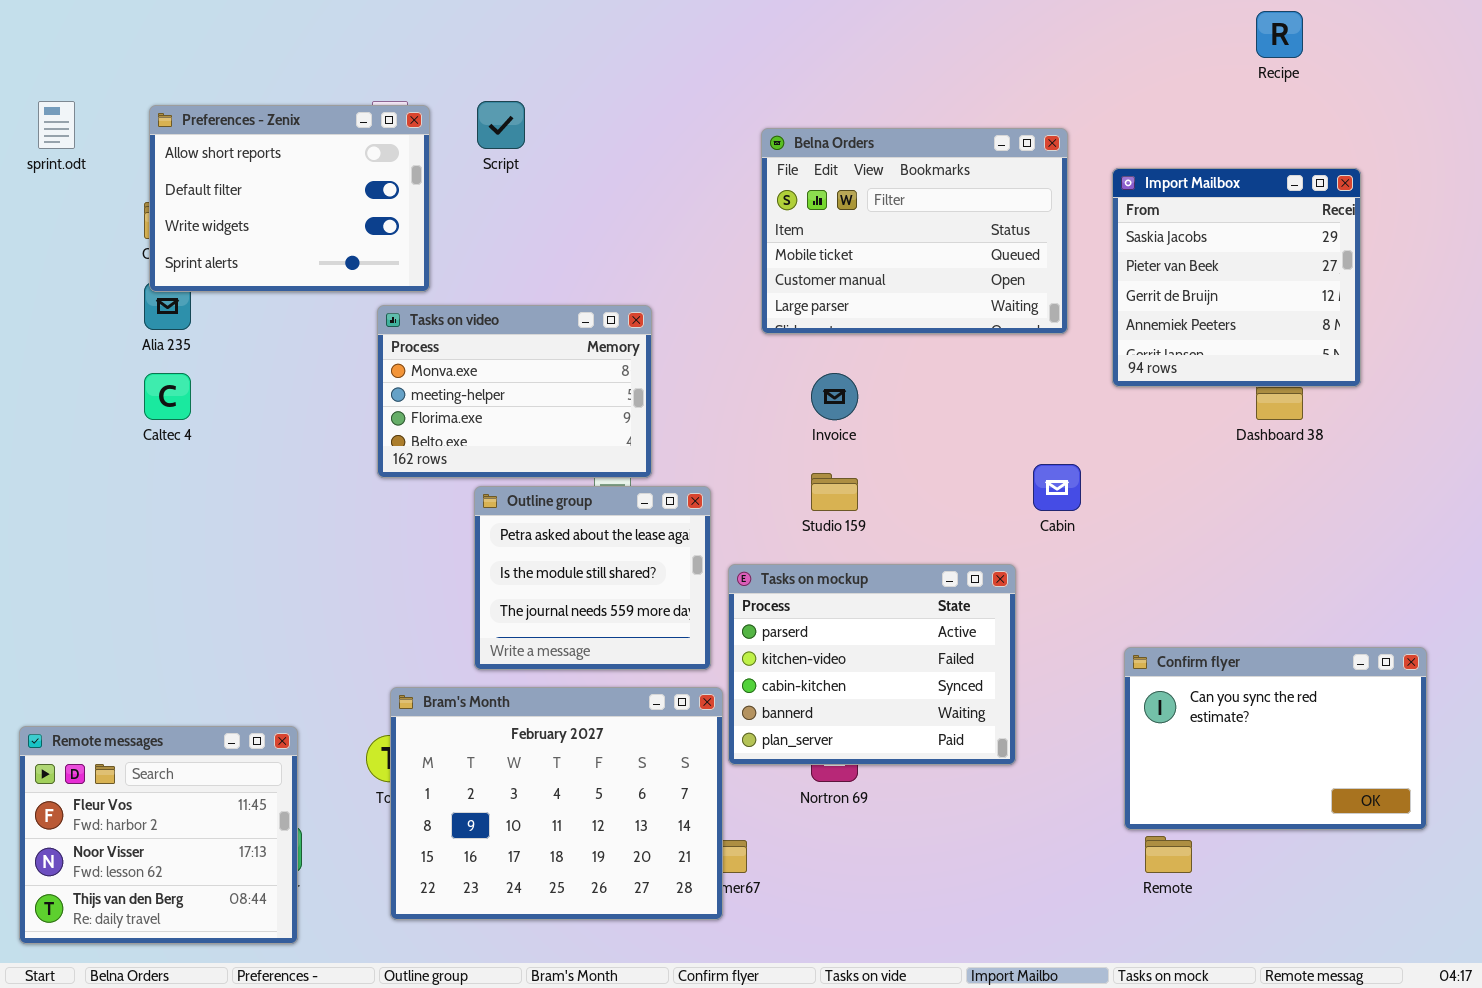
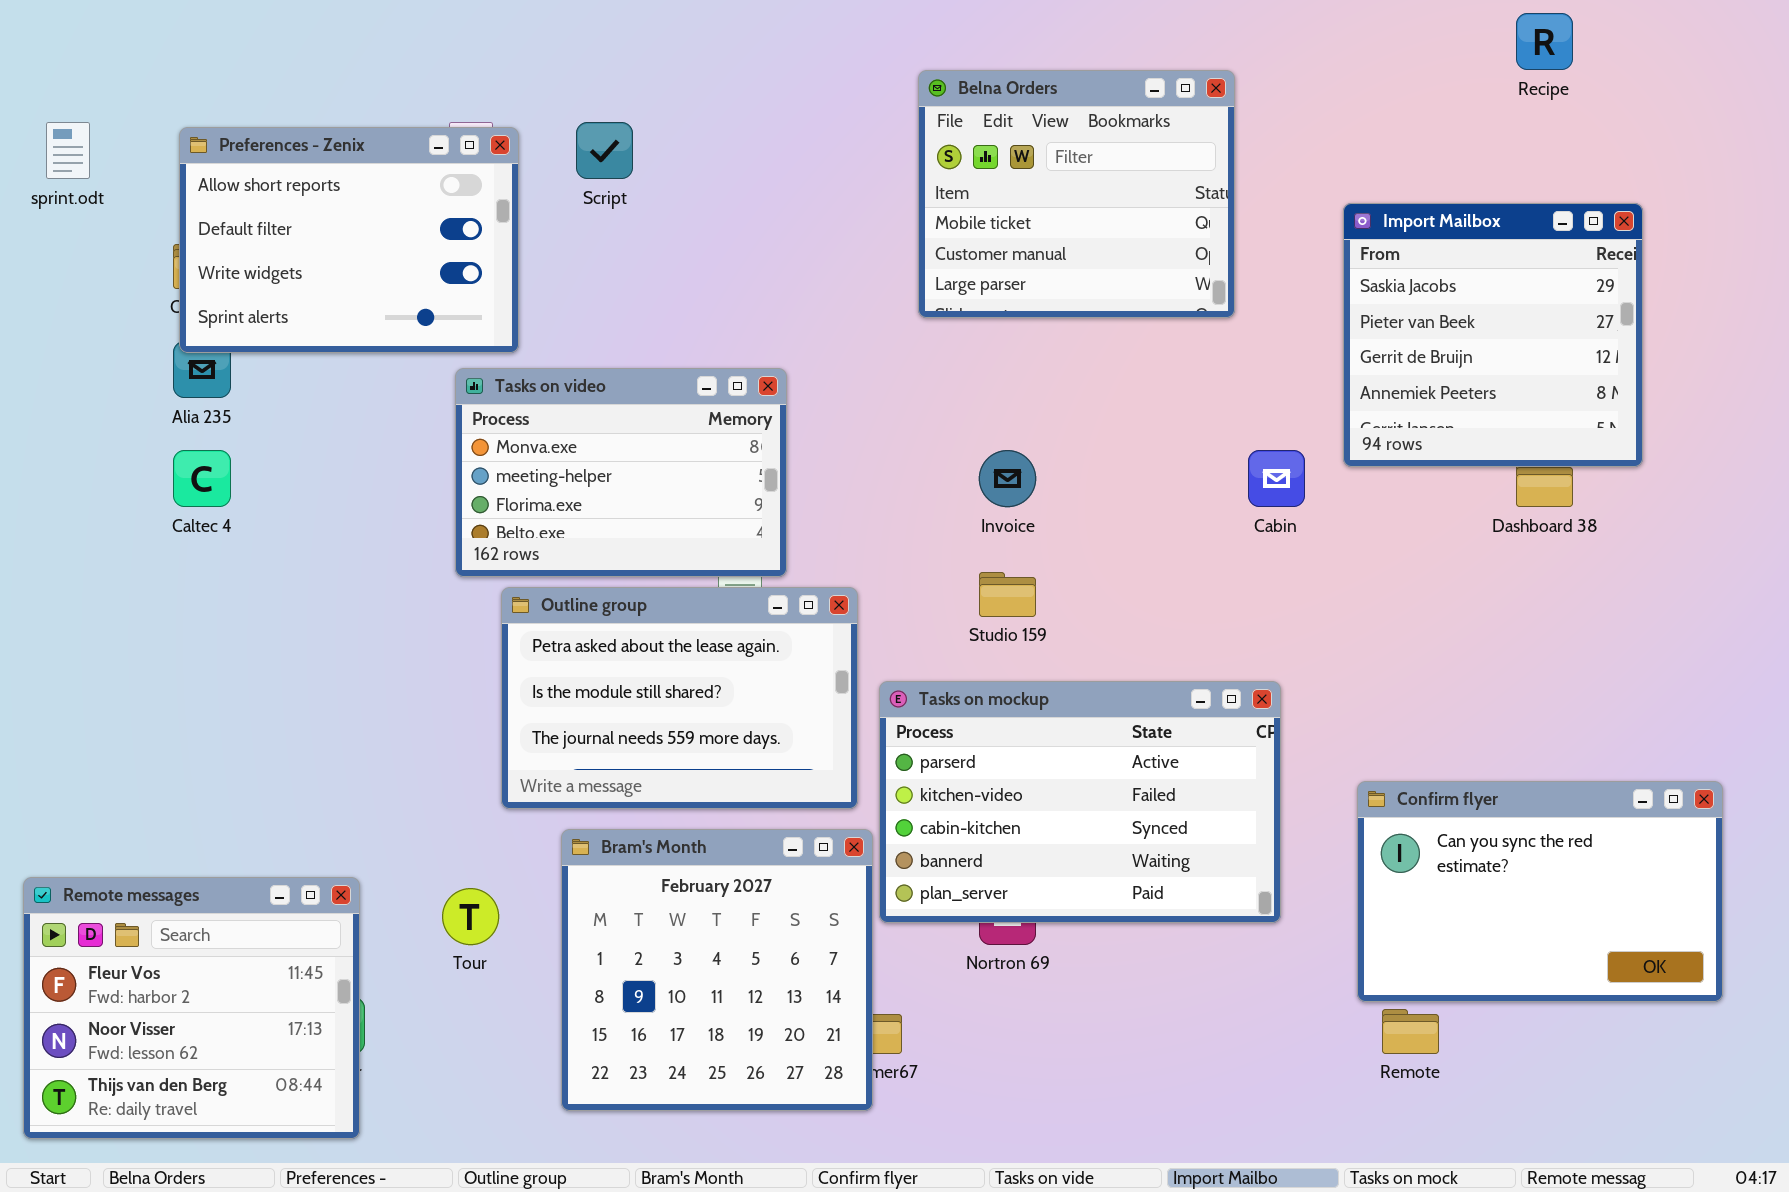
Belna Orders: [761,128,1068,334] -> [918,70,1235,318], moved, resized
Cabin: [1033,464,1081,511] -> [1248,450,1305,507], moved
Outline group: [474,486,711,670] -> [501,587,858,809], resized
Tasks on mockup: [728,564,1016,765] -> [879,681,1281,923], resized
Bram's Month: [390,687,723,920] -> [561,829,873,1111], resized

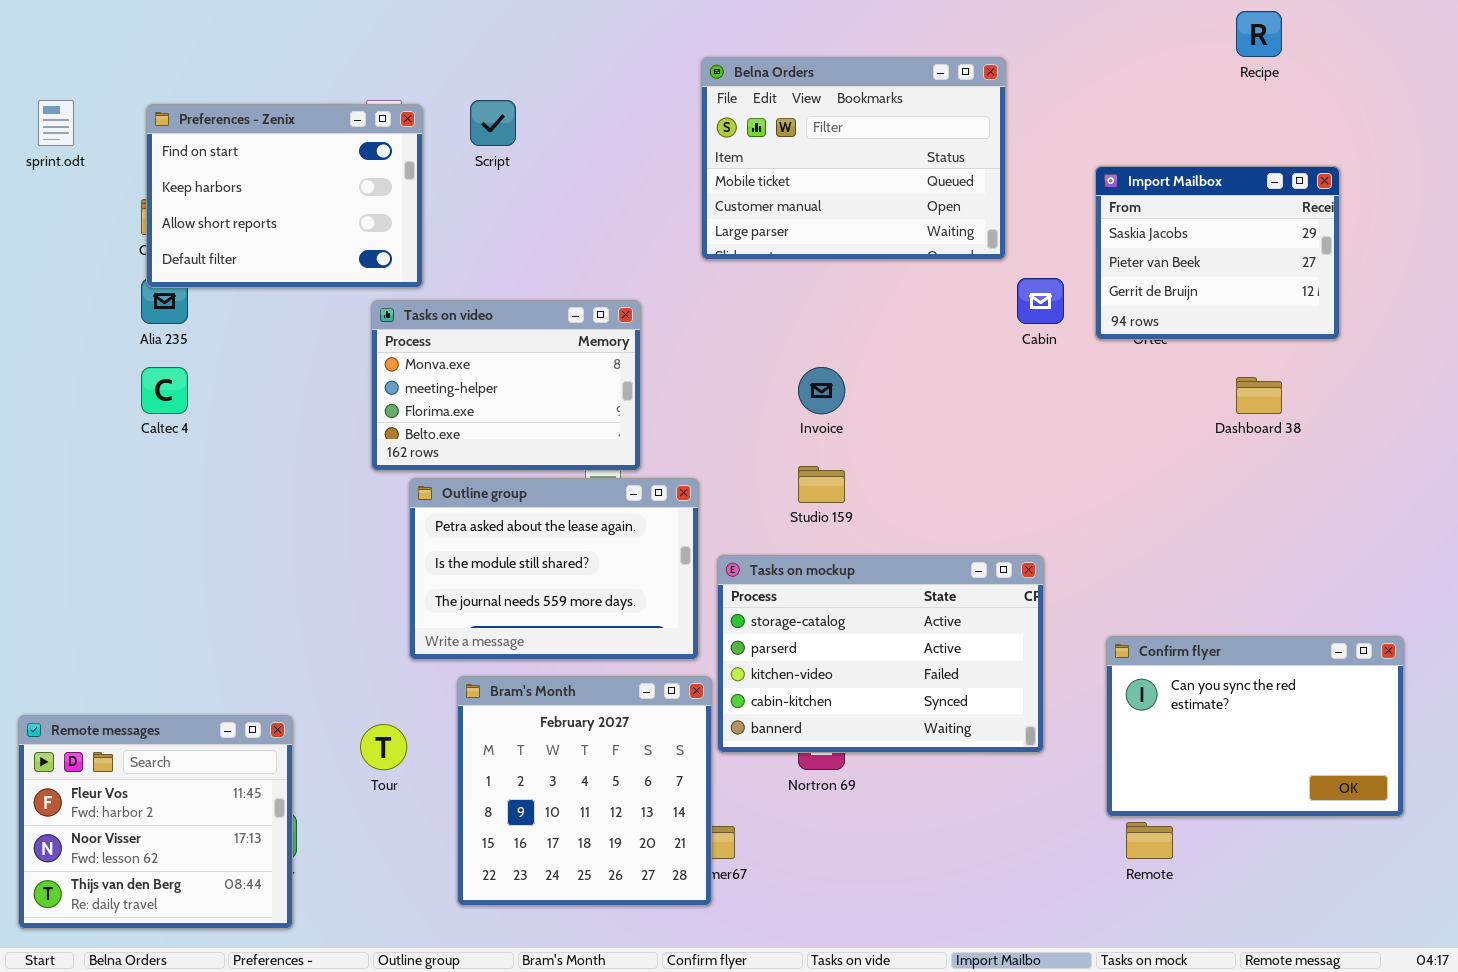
Belna Orders: [918,70,1235,318] -> [701,57,1006,260], resized
Preferences - Zenix: [179,127,519,353] -> [146,104,423,288], scrolled up 2 rows
Import Mailbox: [1343,203,1643,467] -> [1095,166,1340,340], resized
Cabin: [1248,450,1305,507] -> [1017,278,1064,324], moved
Tasks on mockup: [879,681,1281,923] -> [717,555,1044,753], scrolled up 1 row

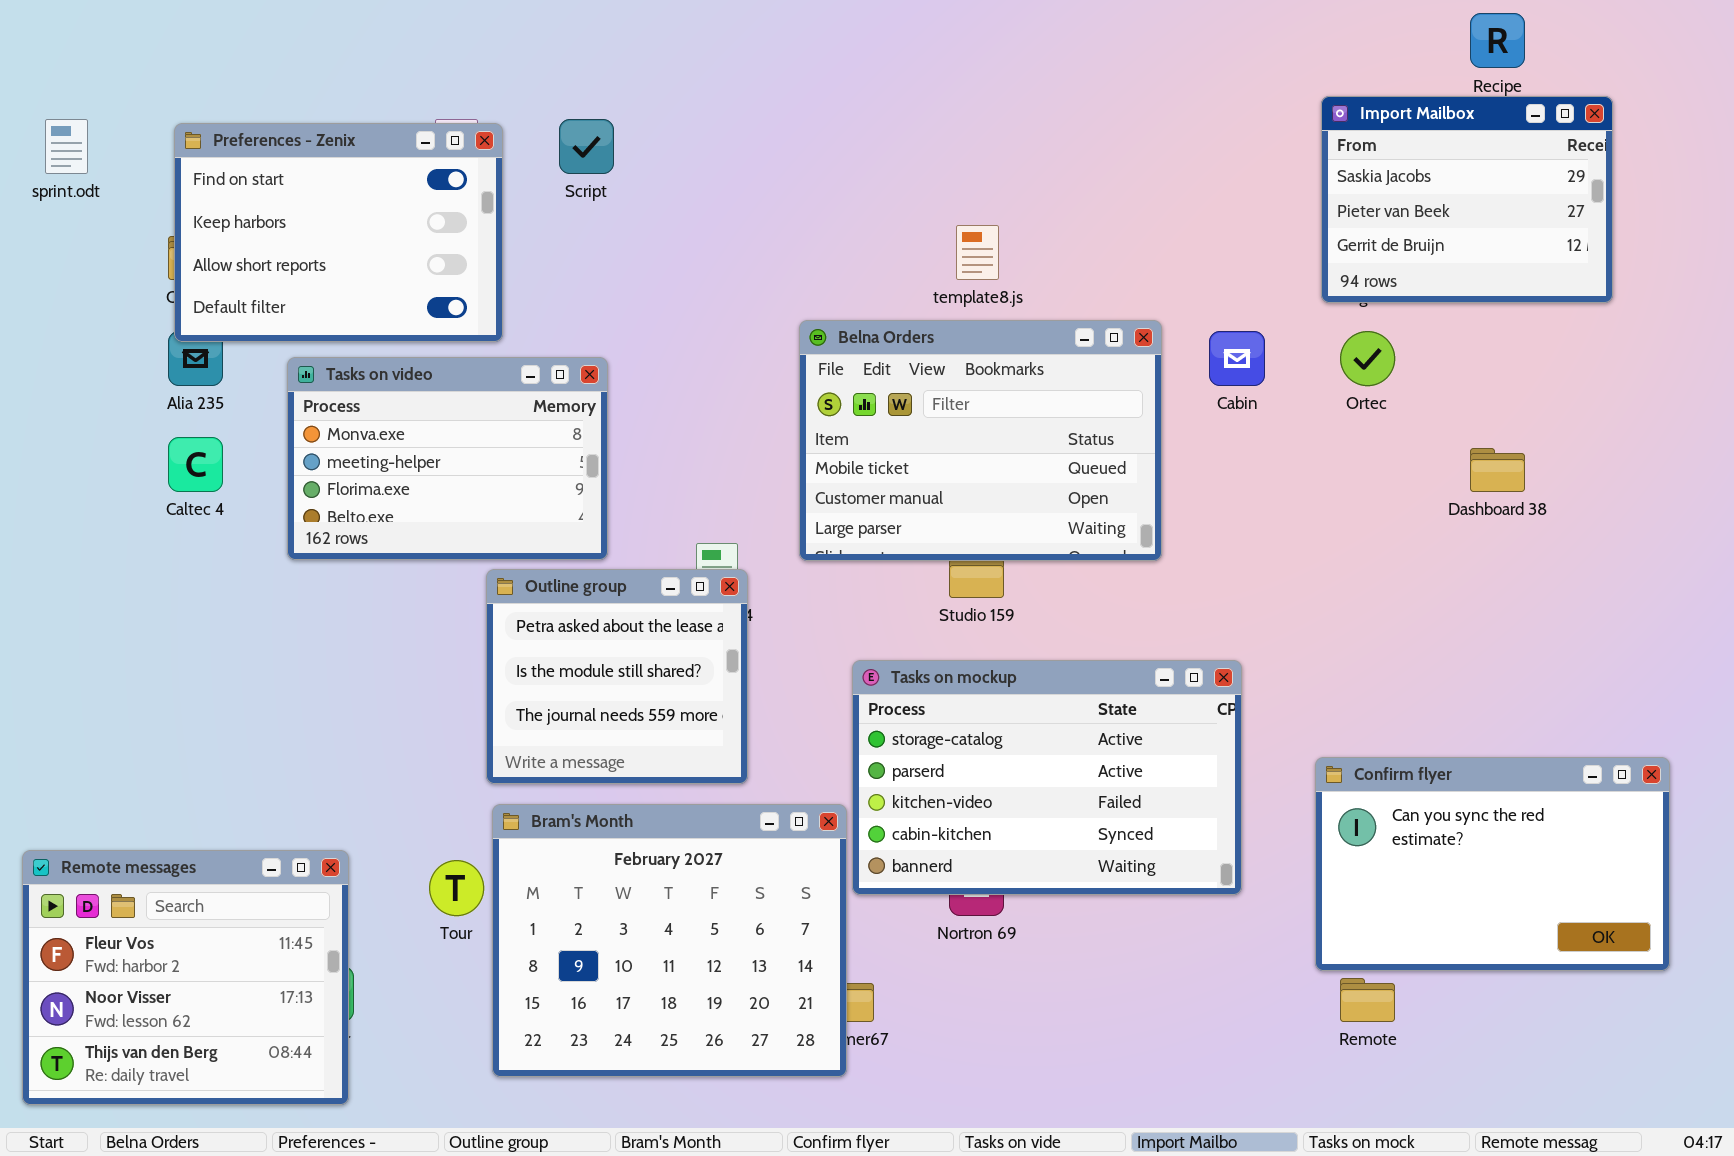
Belna Orders: [701,57,1006,260] -> [799,320,1162,561], moved
Import Mailbox: [1095,166,1340,340] -> [1321,96,1613,303], moved
Tasks on video: [371,300,641,471] -> [287,357,608,560], moved
Outline group: [409,478,699,660] -> [486,569,748,784], resized
Bram's Month: [457,676,712,906] -> [492,804,847,1077], resized

